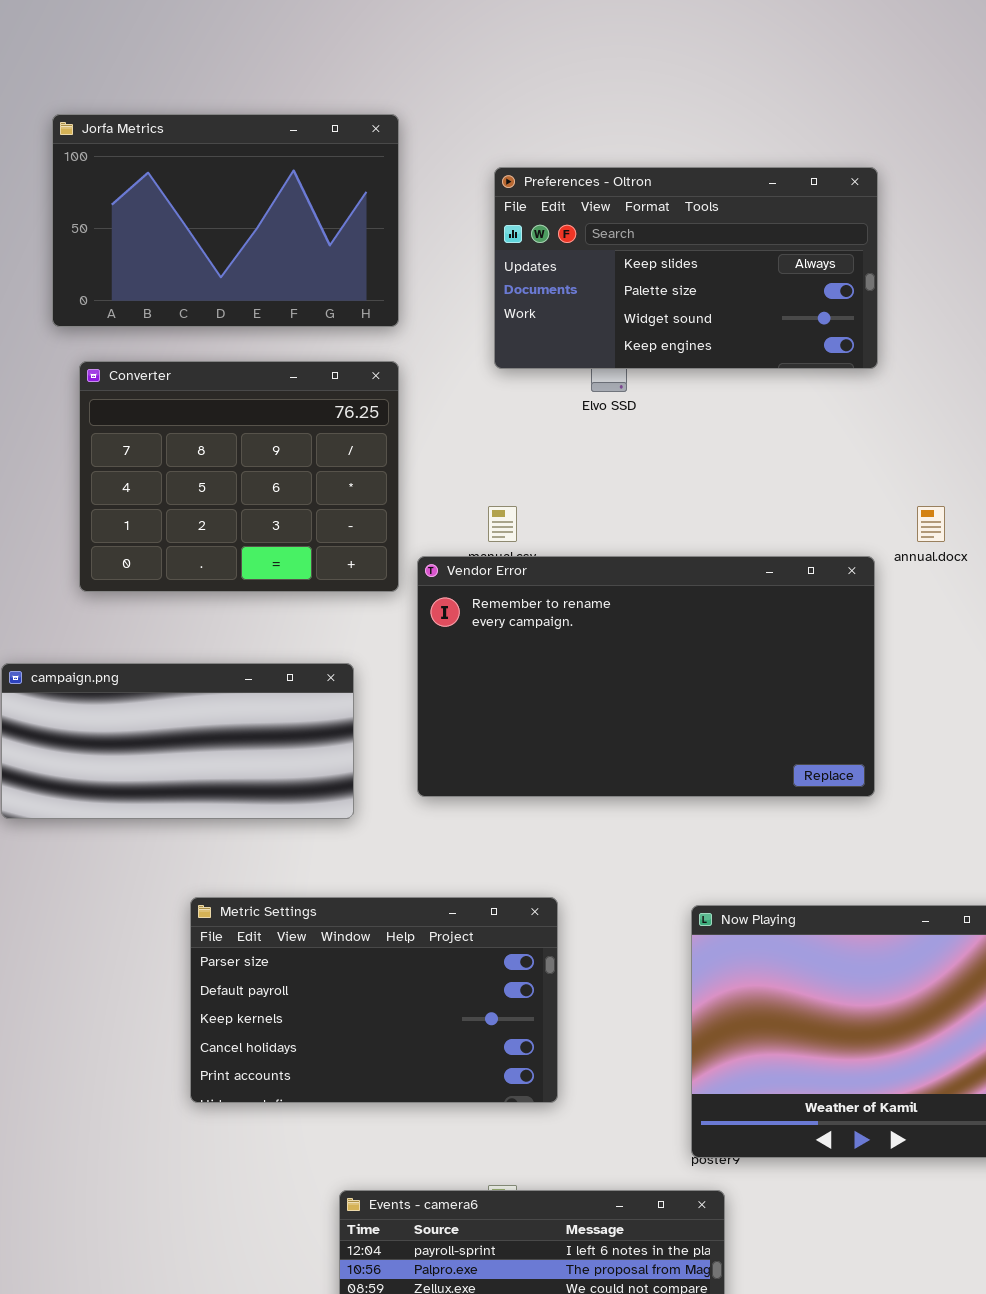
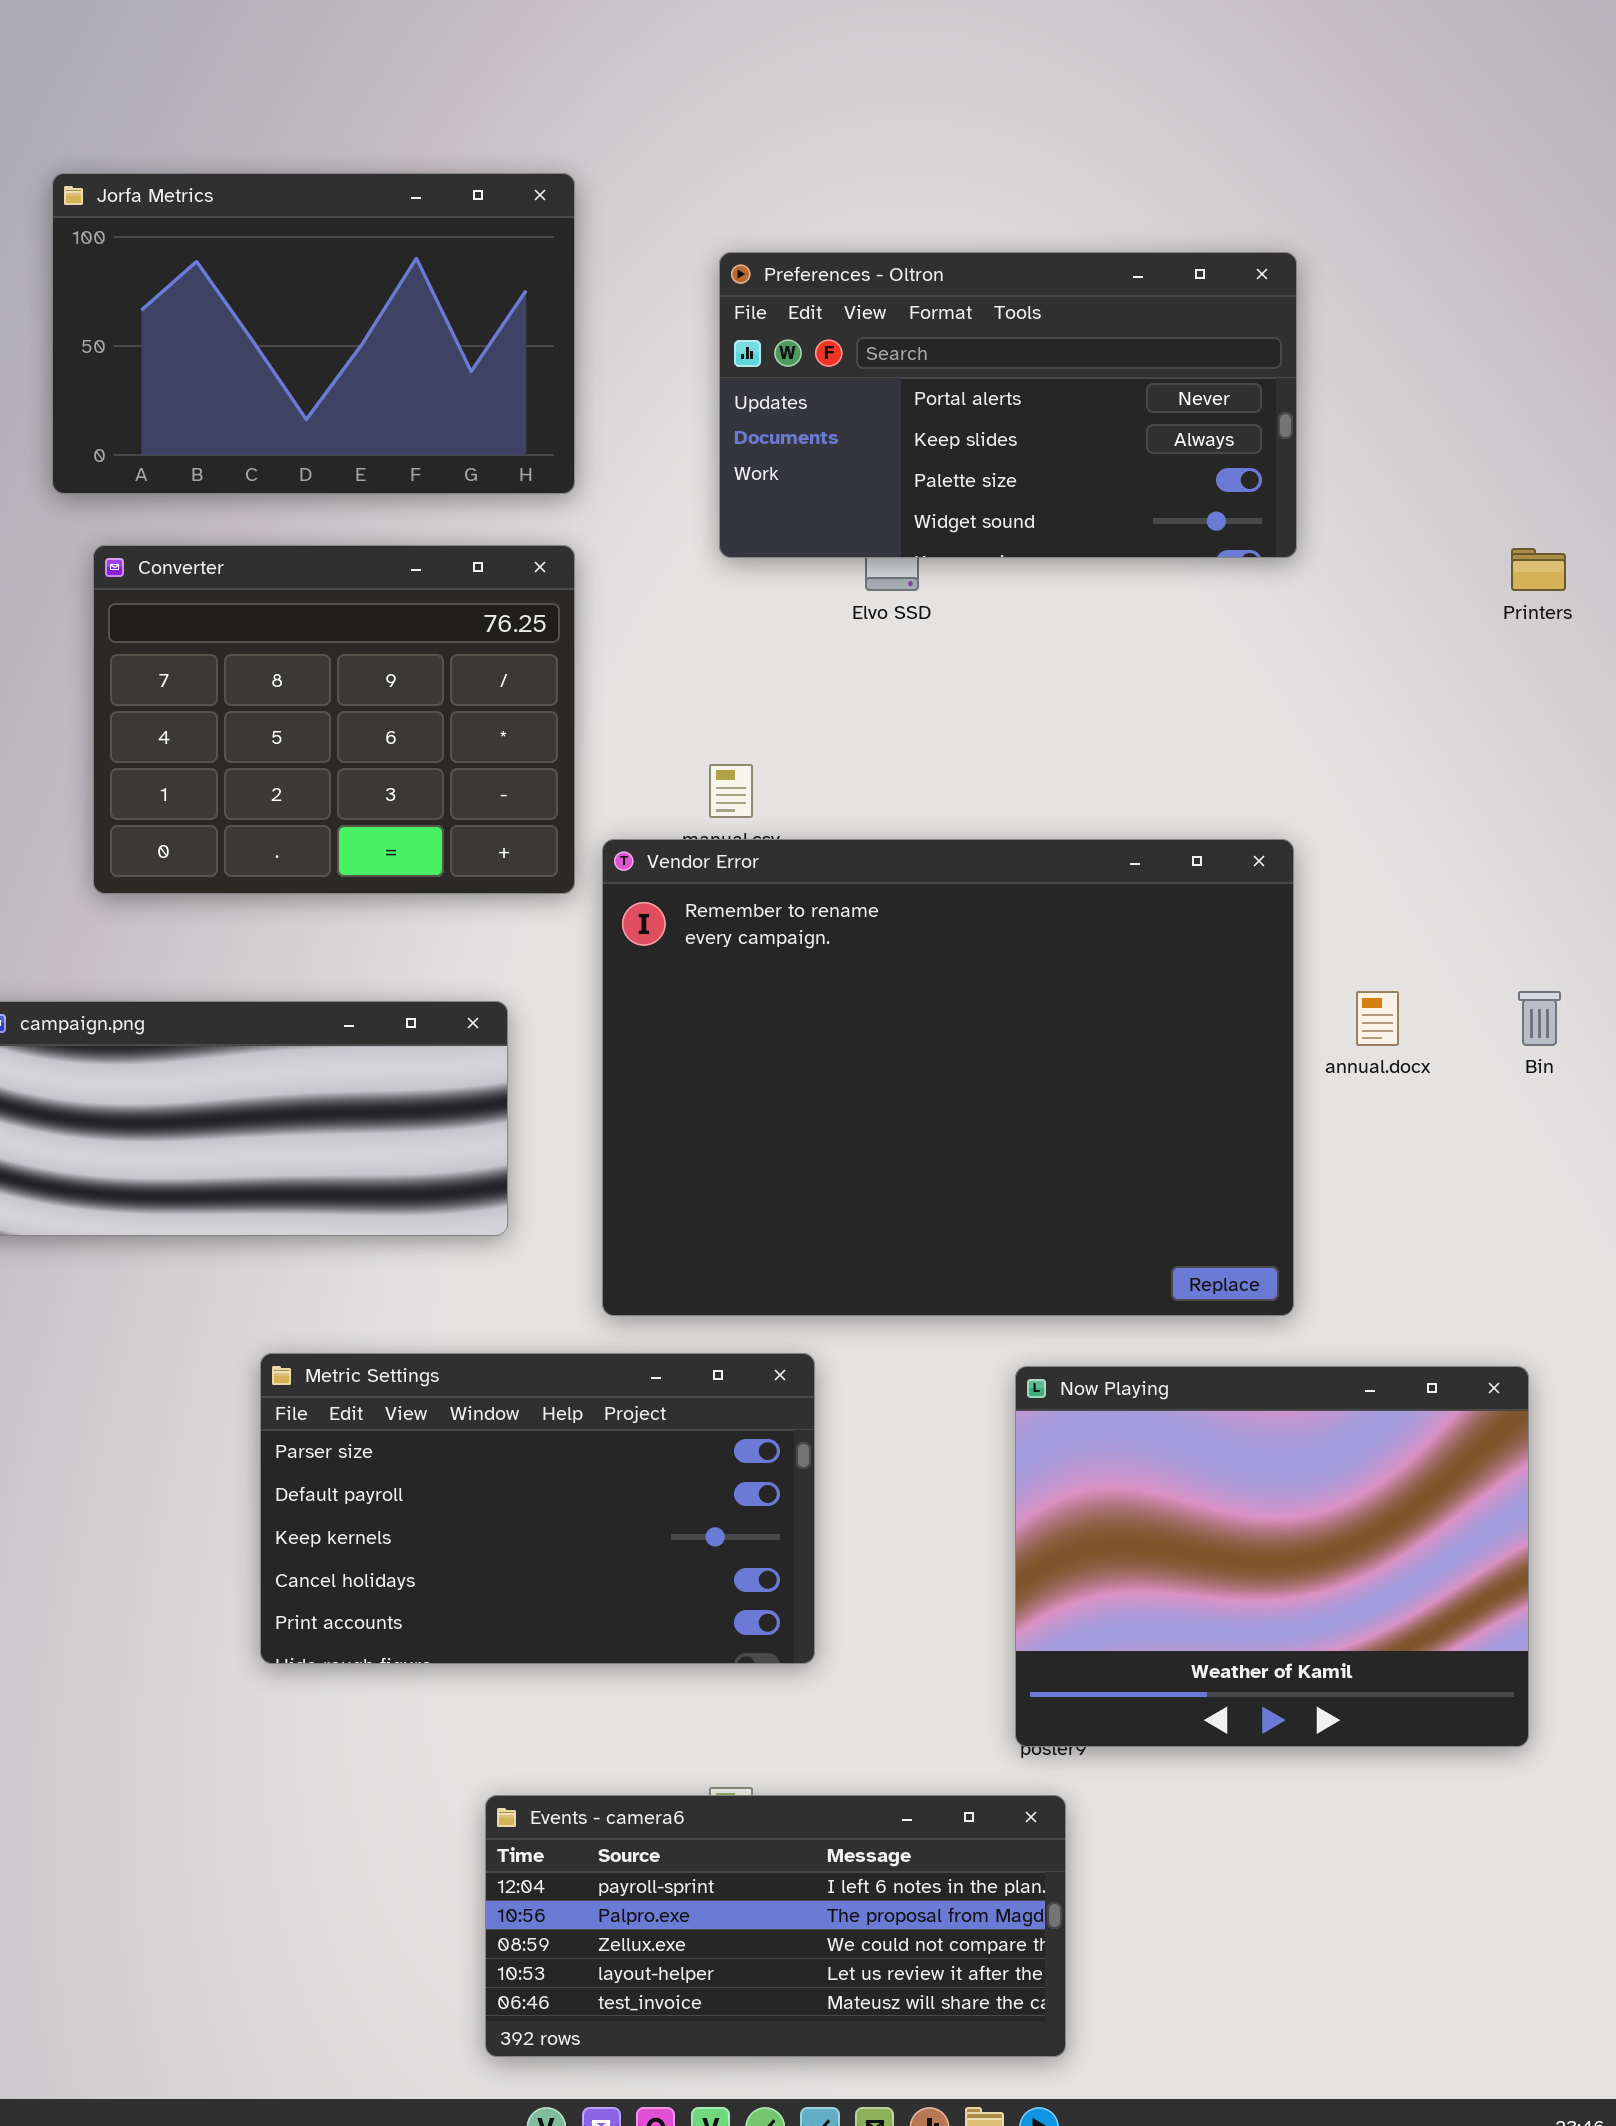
Preferences - Oltron: [494,167,878,369] -> [719,252,1297,558], scrolled up 1 row
annual.docx: [917,506,945,542] -> [1356,991,1399,1046], moved
Vendor Error: [417,556,875,797] -> [602,839,1294,1316], resized

